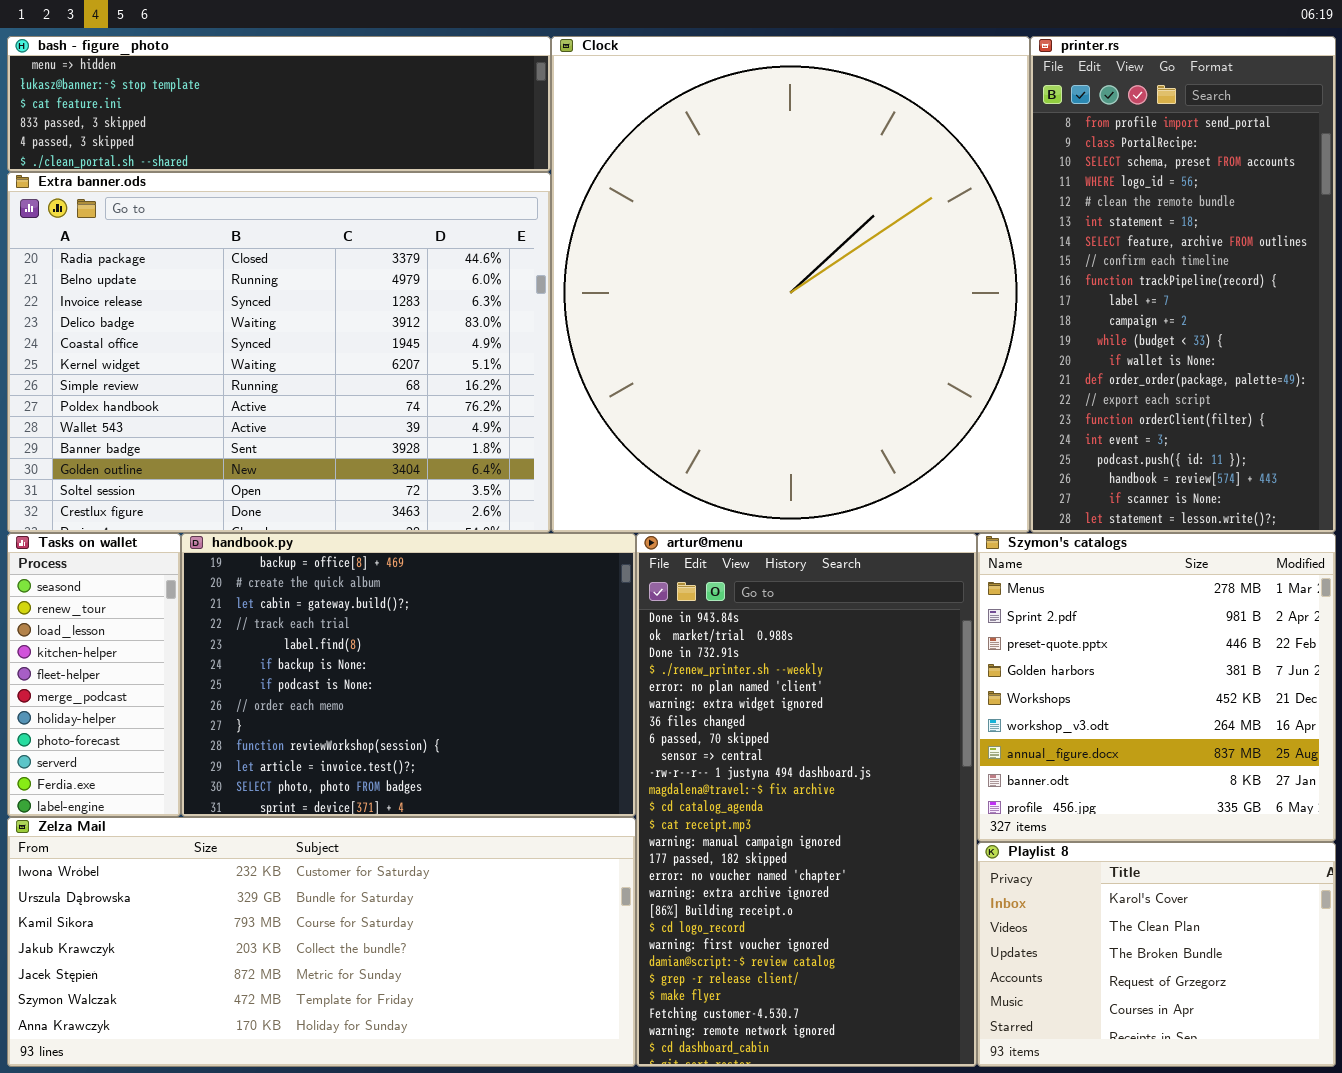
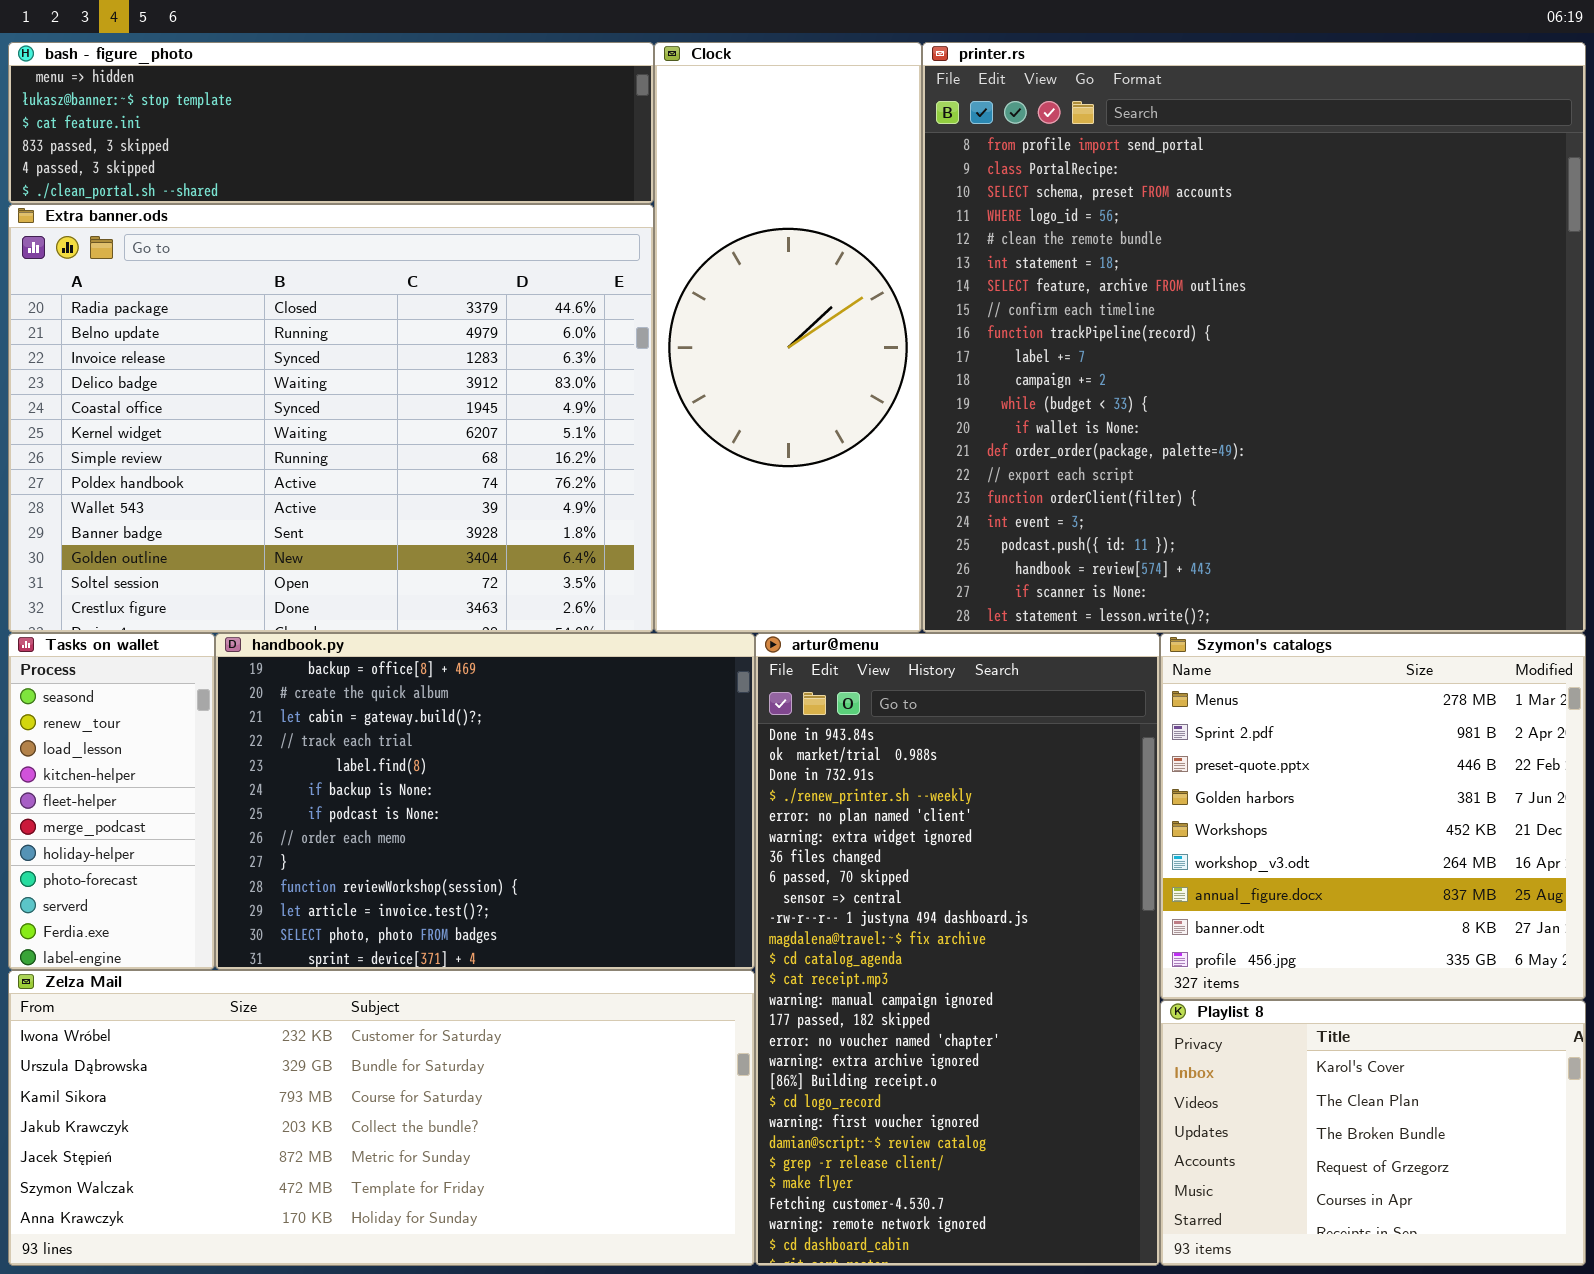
Clock: [551,36,1030,533] -> [654,42,922,633], resized
printer.rs: [1030,36,1336,533] -> [922,42,1586,633], resized

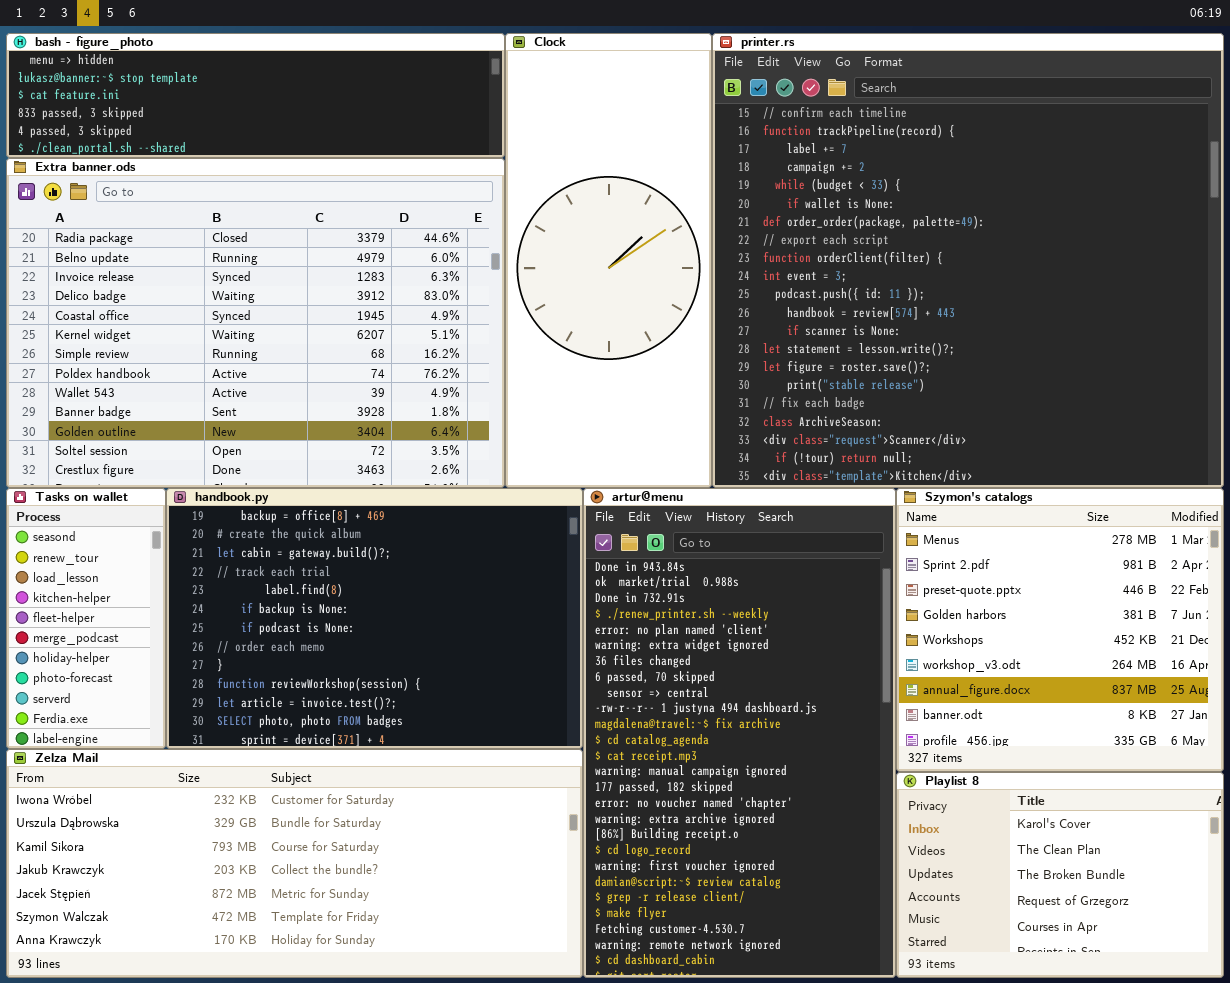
printer.rs: [922,42,1586,633] -> [712,33,1224,488], scrolled down 7 rows

